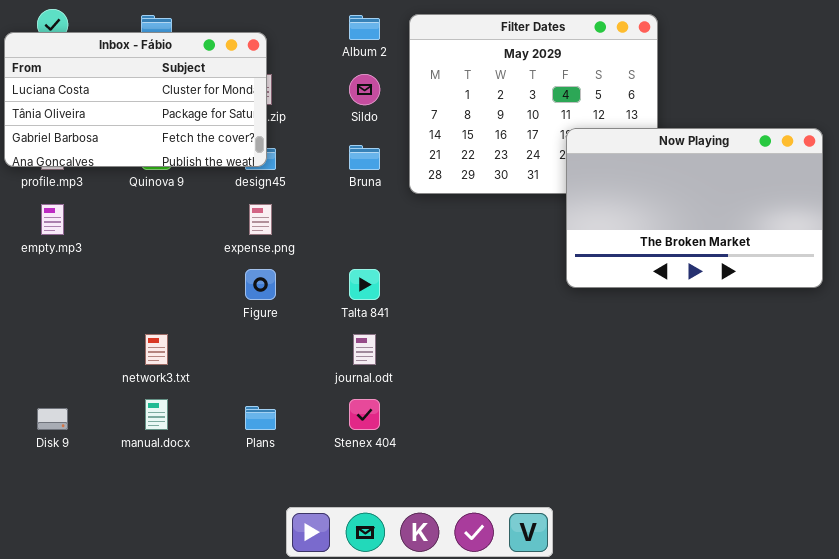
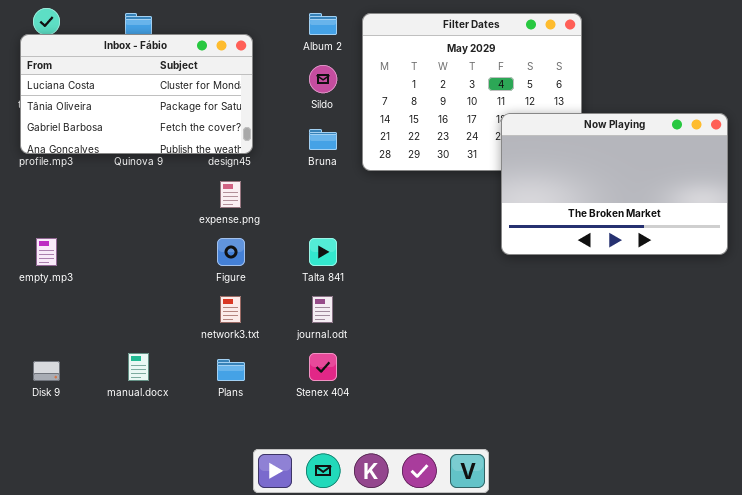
Inbox - Fábio: [4,32,267,167] -> [20,34,253,154], moved
empty.mp3: [41,204,64,235] -> [36,238,57,266], moved
network3.txt: [145,334,168,365] -> [220,296,241,323], moved

